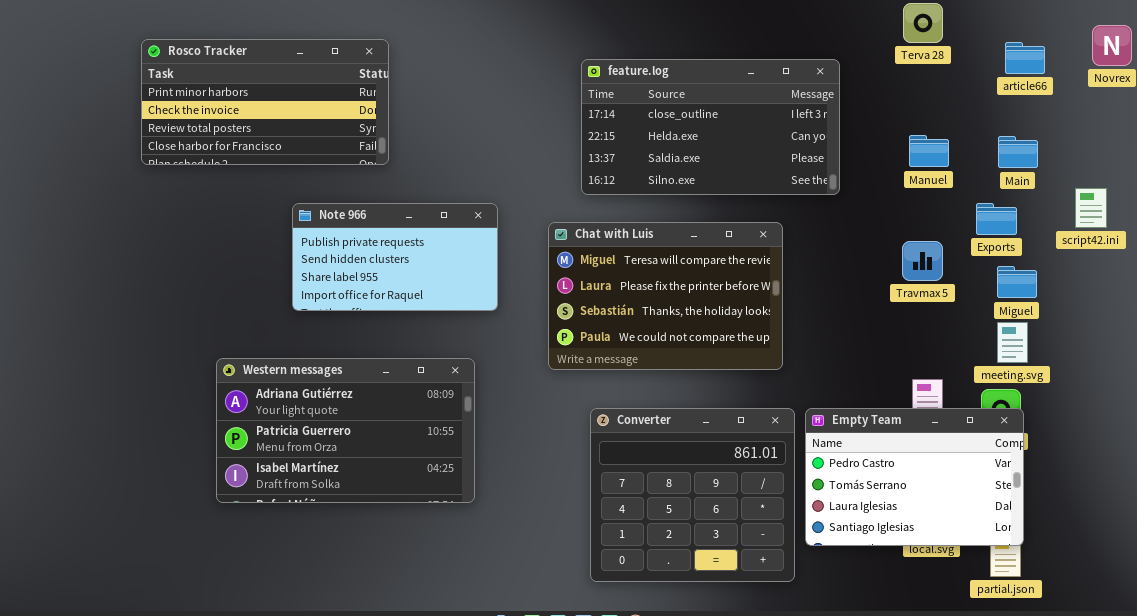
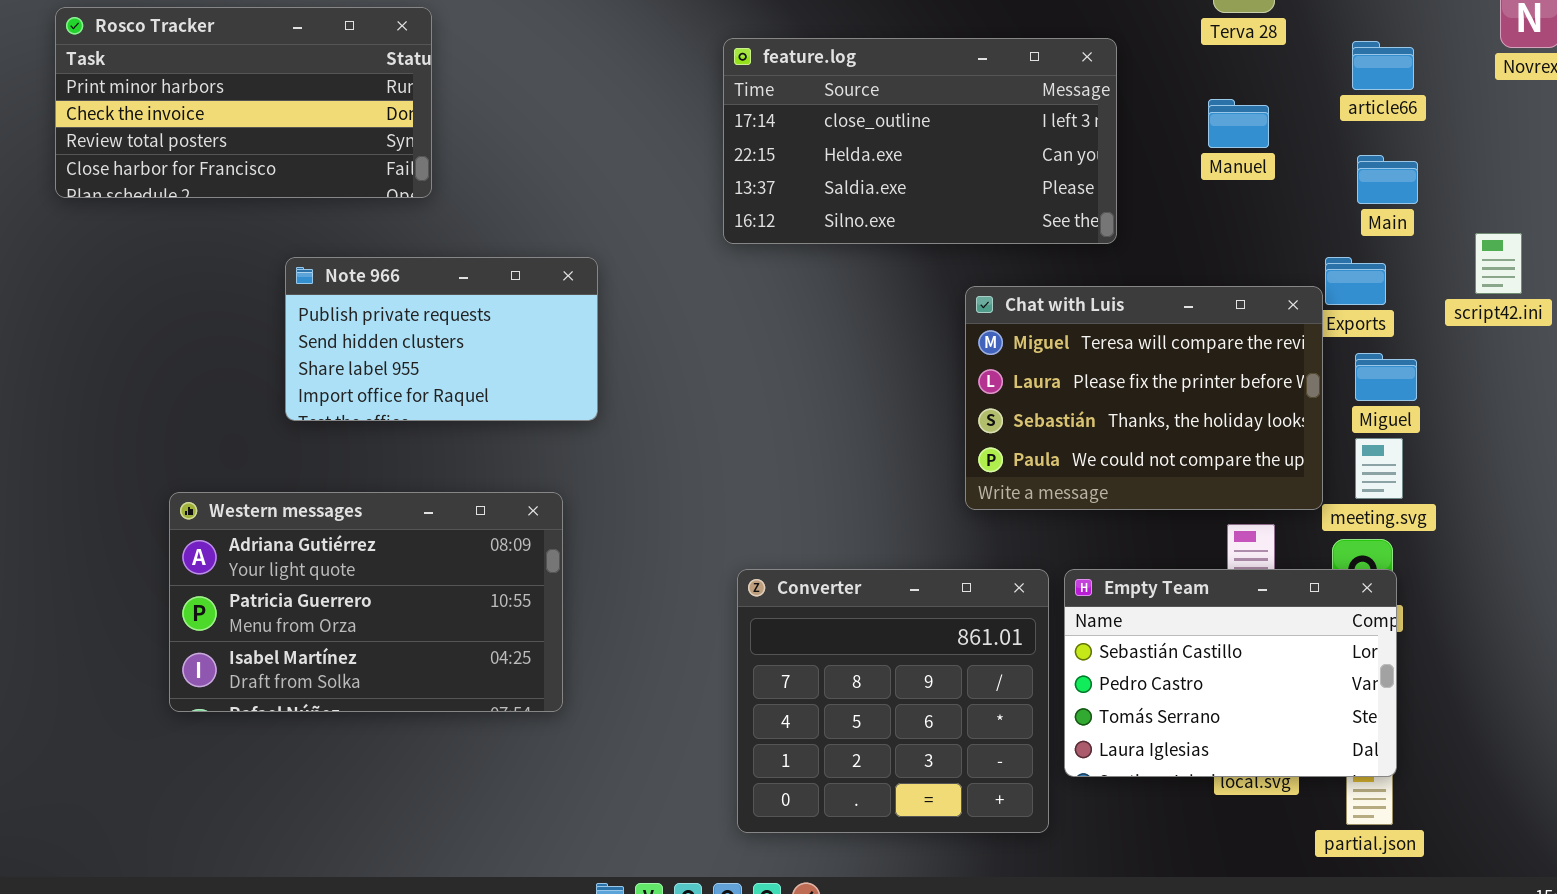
article66: [1005,42,1045,74] -> [1352,41,1414,90], moved
Manuel: [909,135,949,167] -> [1208,99,1269,148], moved
Chat with Luis: [548,222,783,370] -> [965,286,1323,510], moved
Empty Team: [805,408,1024,546] -> [1064,569,1397,777], scrolled up 1 row

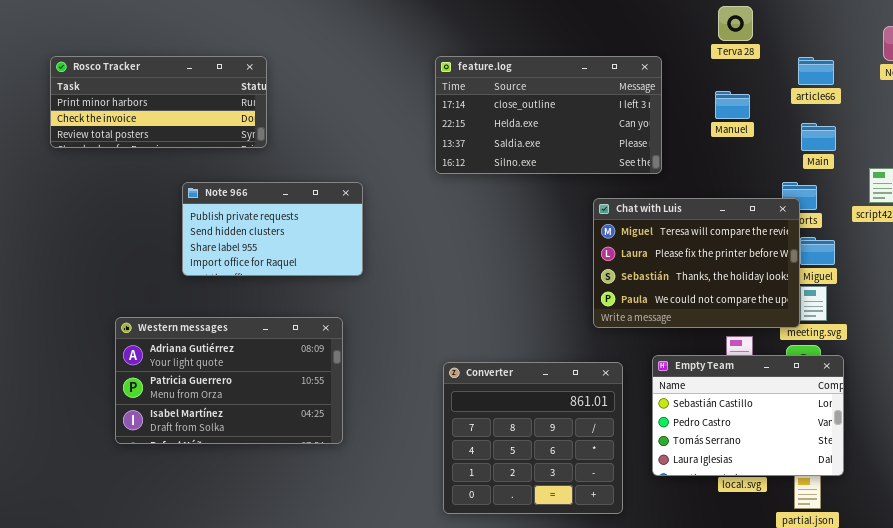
Rosco Tracker: [55,7,432,198] -> [50,56,267,148], resized
Chat with Luis: [965,286,1323,510] -> [593,198,800,328], moved
Empty Team: [1064,569,1397,777] -> [652,355,844,476], moved

